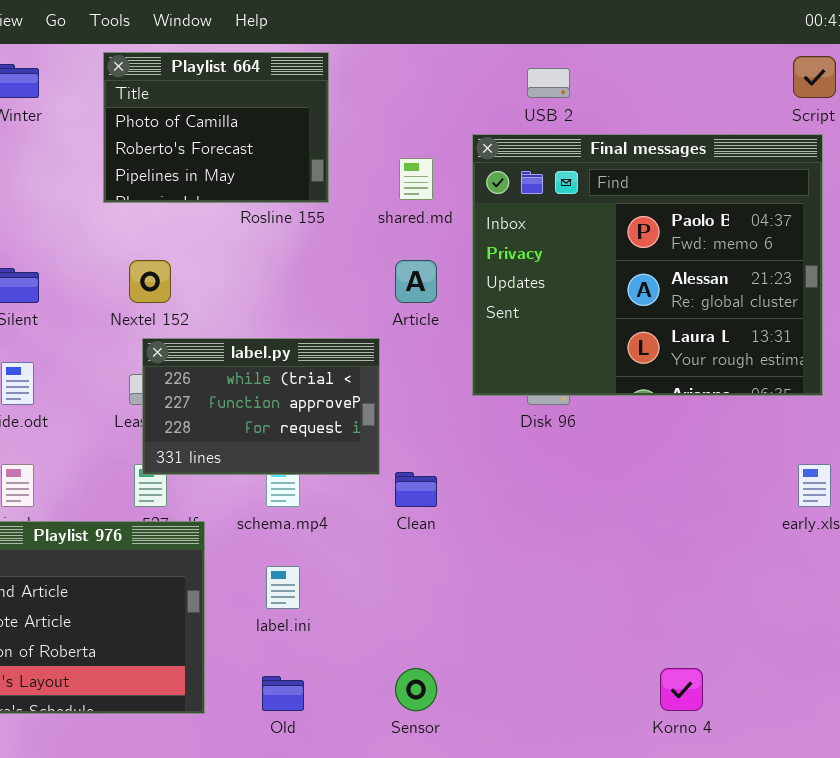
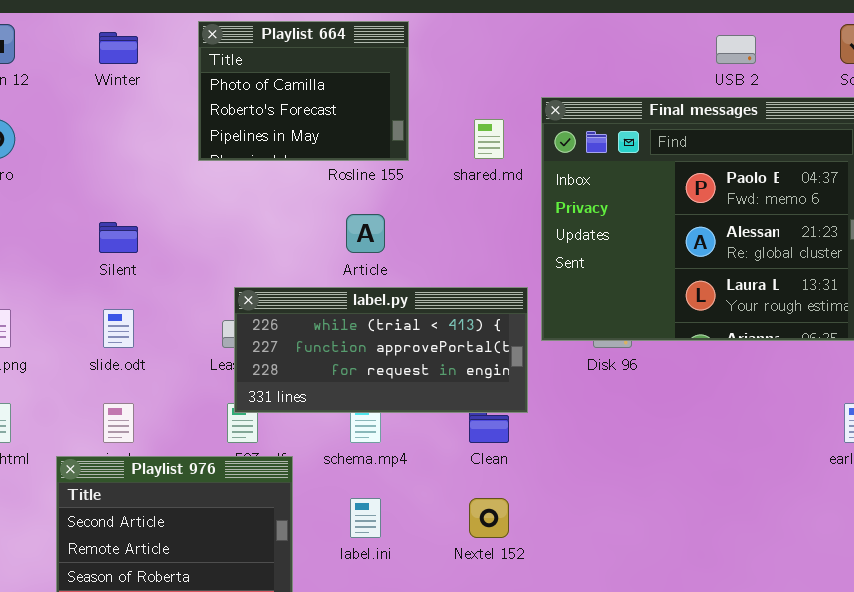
USB 2: [527,68,570,98] -> [716,35,756,64], moved
Nextel 152: [129,260,171,303] -> [469,498,509,538], moved
Article: [395,260,437,303] -> [346,214,385,253], moved
label.py: [142,338,380,475] -> [234,287,528,413], resized

